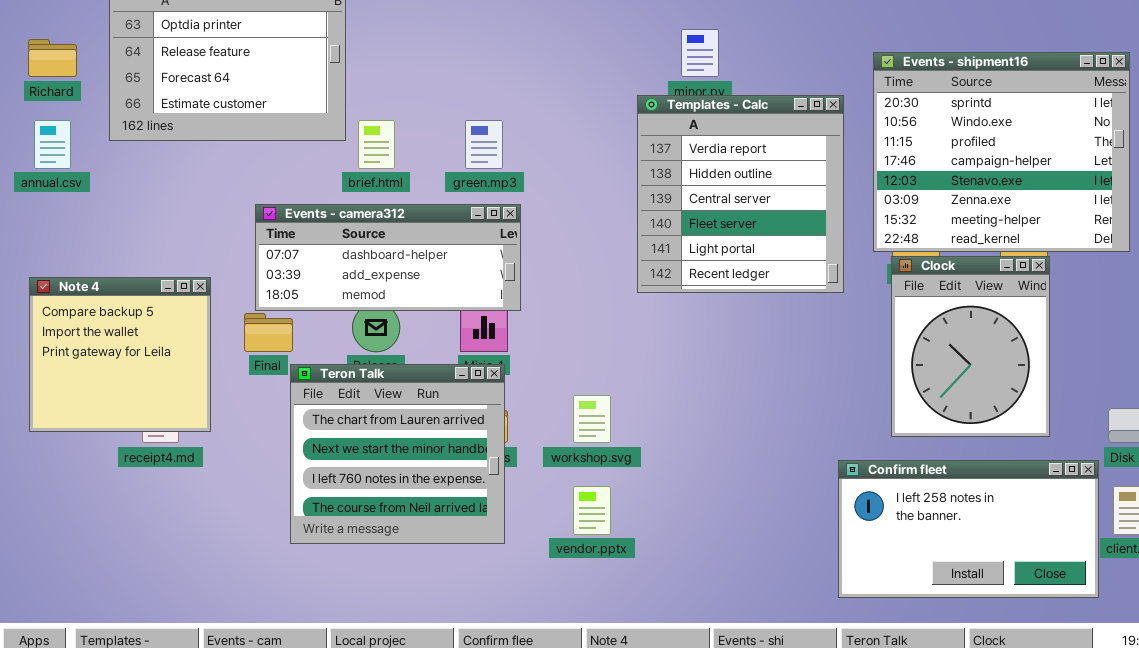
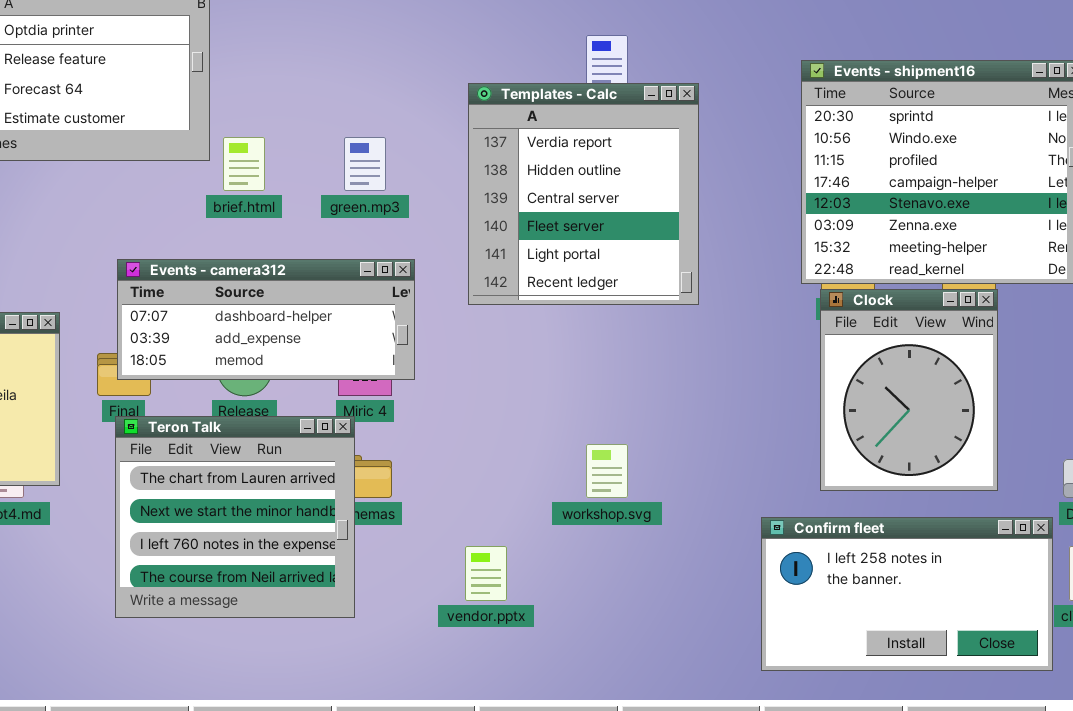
Templates - Calc: [637,95,844,293] -> [468,83,699,305], moved
Events - camera312: [255,204,521,311] -> [117,259,415,380], moved
Teron Talk: [290,364,505,544] -> [115,416,355,618], moved
workshop.svg: [573,395,611,443] -> [586,444,628,498], moved

